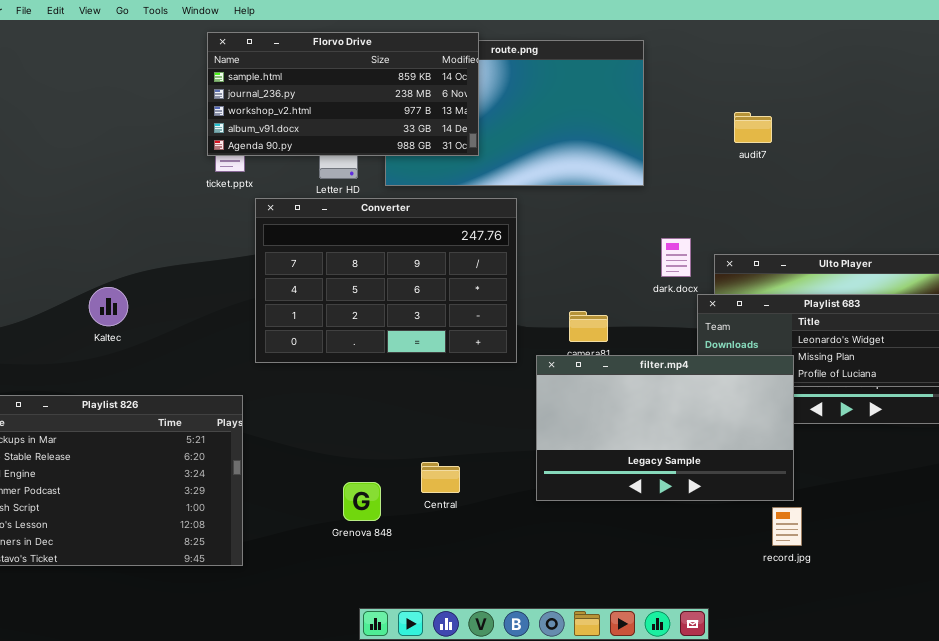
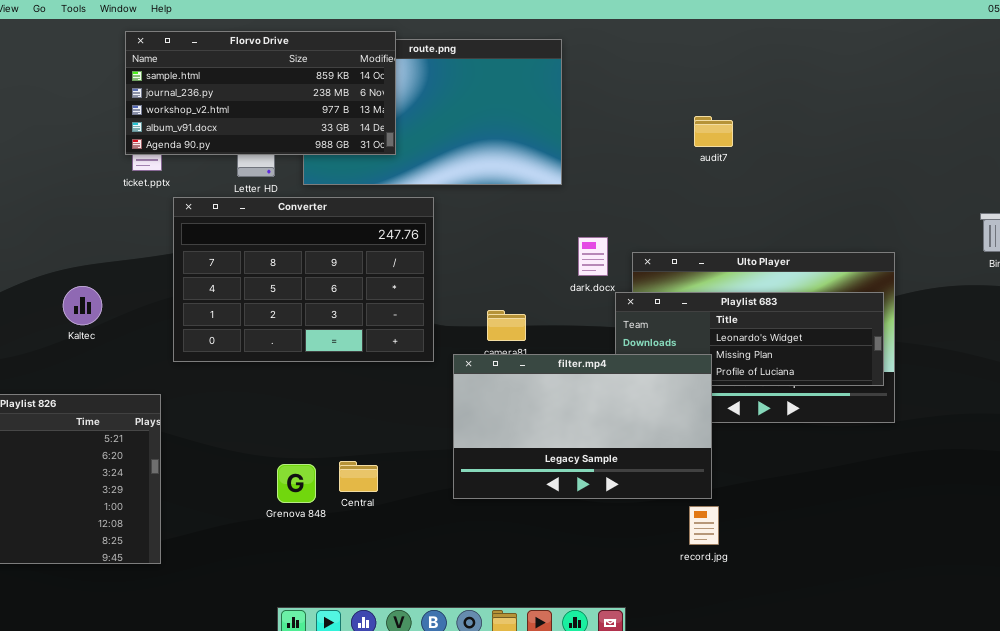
audit7: [734,112,772,143] -> [694,116,733,147], moved
Kaltec: [89,287,128,326] -> [63,286,102,325], moved
Grenova 848: [343,482,381,521] -> [277,464,316,503], moved

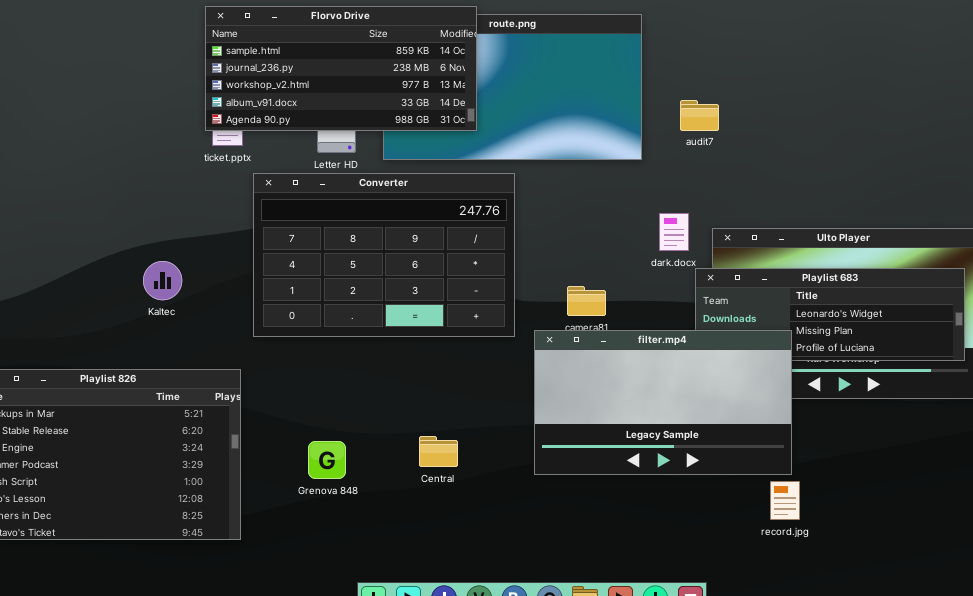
audit7: [694,116,733,147] -> [680,100,719,131], moved
Grenova 848: [277,464,316,503] -> [308,441,346,479], moved

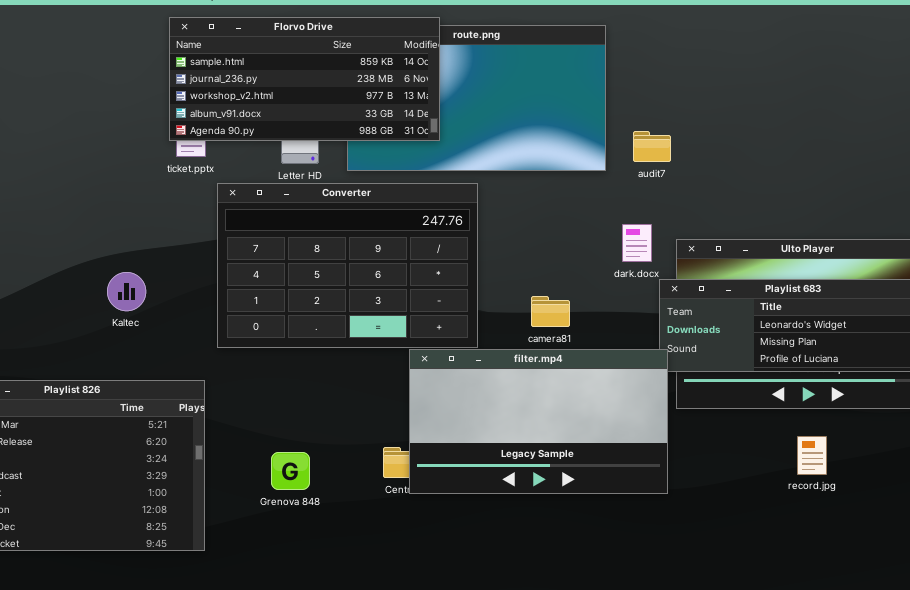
audit7: [680,100,719,131] -> [633,131,671,162], moved
filter.mp4: [534,330,792,475] -> [409,349,668,494], moved
record.jpg: [770,481,800,520] -> [797,436,827,475], moved

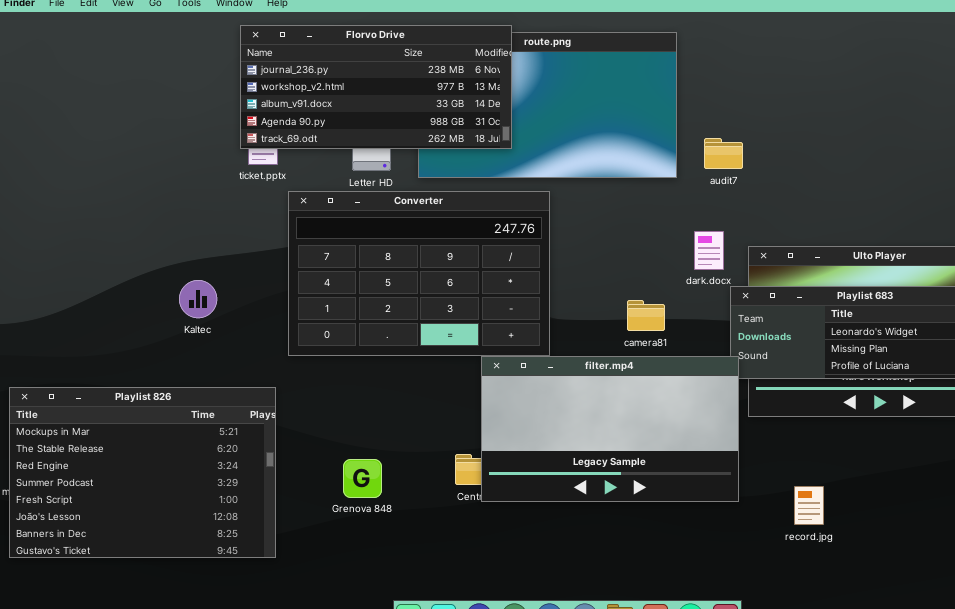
Florvo Drive: [169,17,440,141] -> [240,25,512,149], scrolled down 1 row
camera81: [531,296,570,327] -> [627,300,665,331], moved
record.jpg: [797,436,827,475] -> [794,486,824,525], moved

